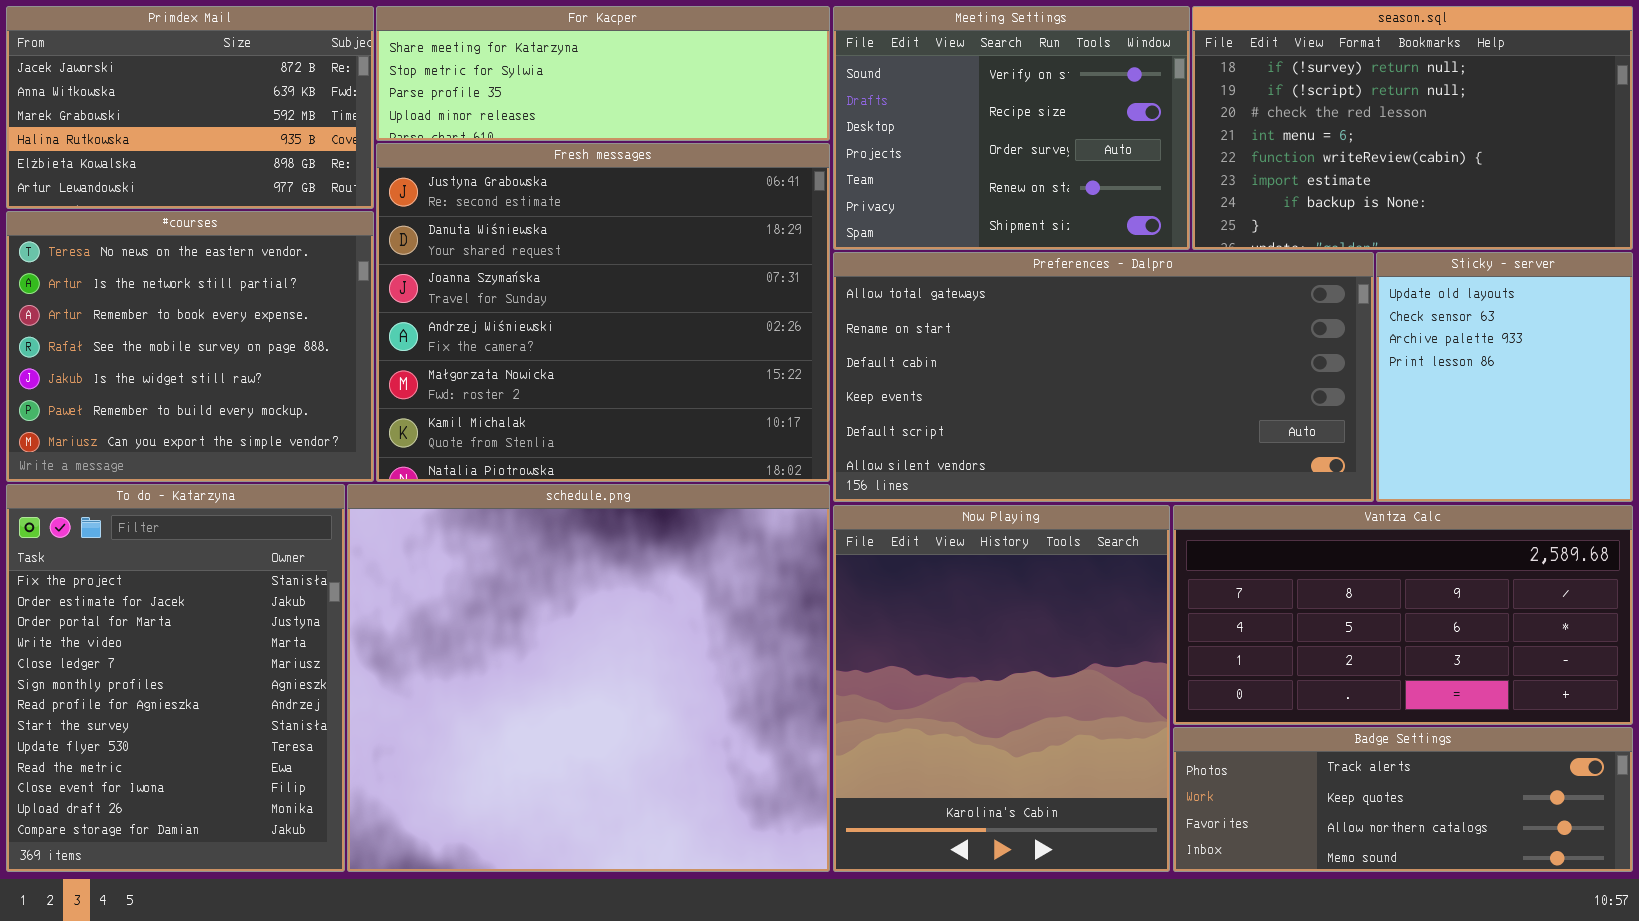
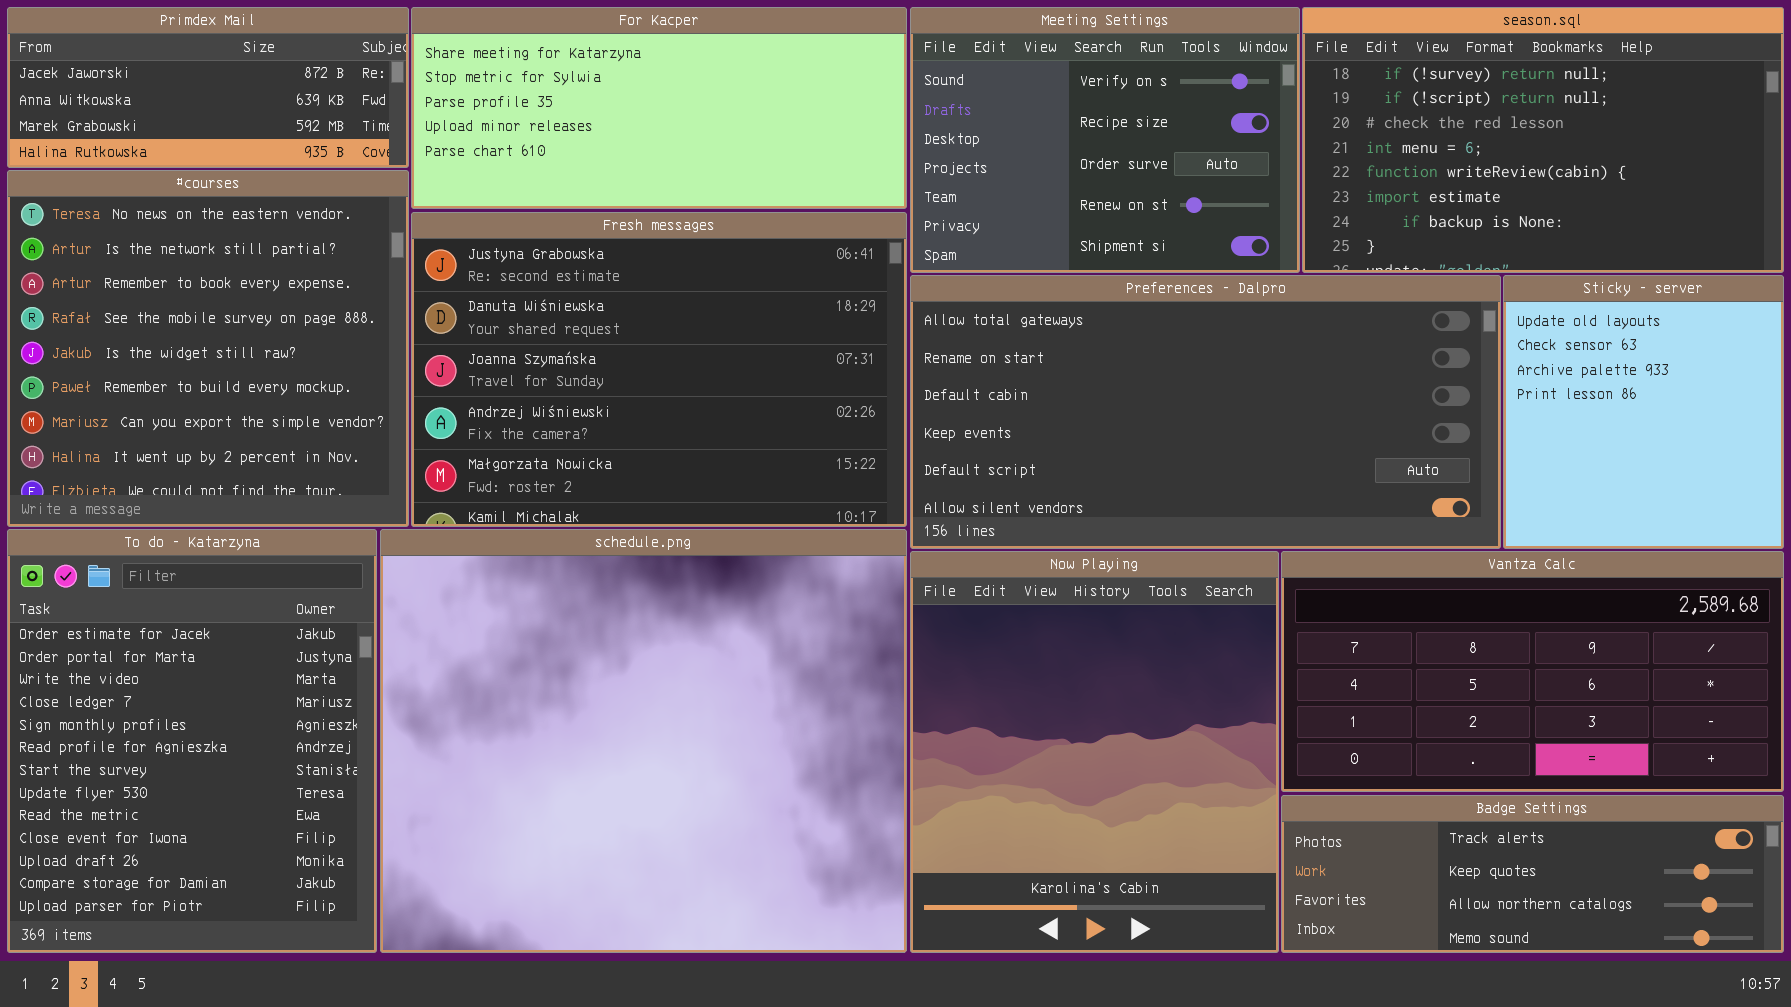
Primdex Mail: [6,6,374,209] -> [7,7,409,168], resized
For Kacper: [376,6,830,141] -> [411,7,907,209], resized
Fresh messages: [376,143,830,482] -> [411,212,907,527], resized
#courses: [6,211,374,482] -> [7,170,409,527], resized
To do - Katarzyna: [6,484,345,872] -> [7,529,377,953], scrolled down 1 row

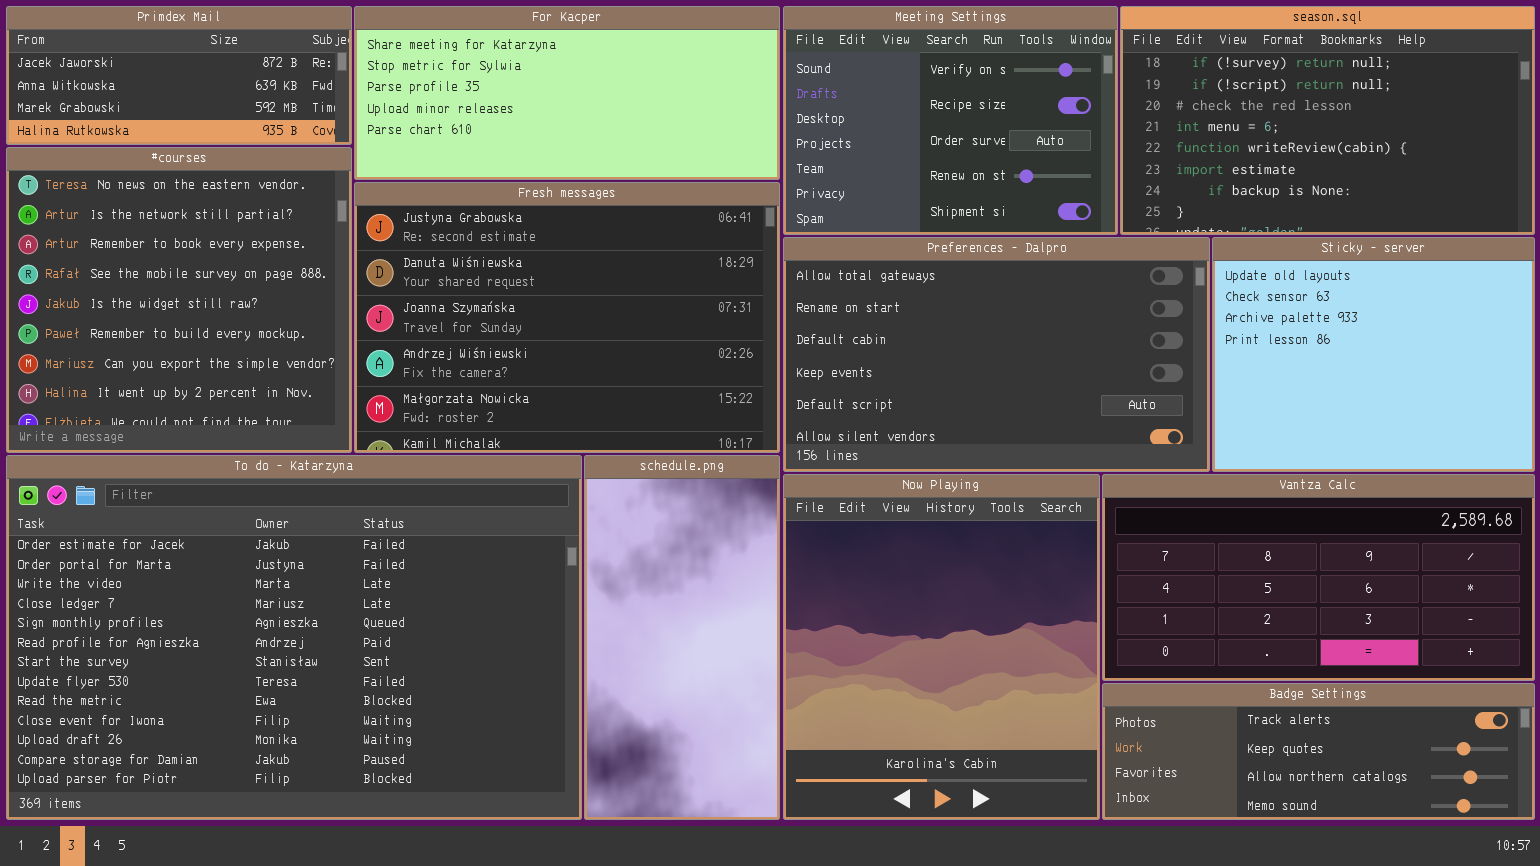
Preferences - Dalpro: [910,275,1501,549] -> [783,237,1210,472], resized
Sticky - server: [1503,275,1784,549] -> [1212,237,1535,472], resized
To do - Katarzyna: [7,529,377,953] -> [6,455,582,820], resized
schedule.png: [380,529,907,953] -> [584,455,780,820], resized

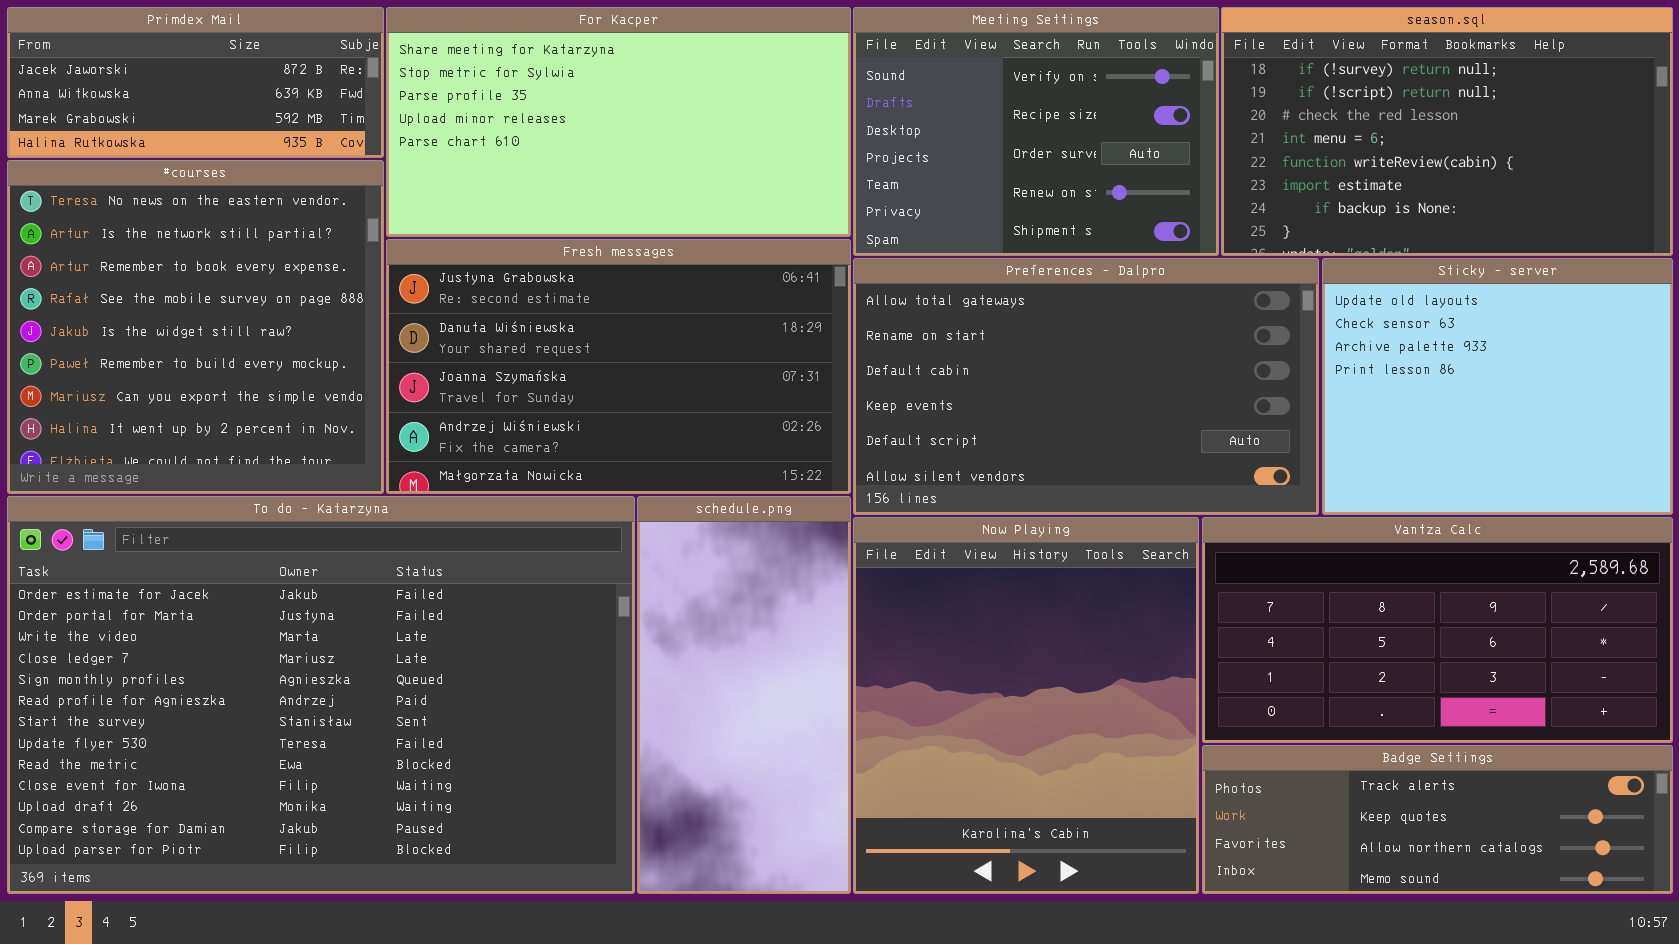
For Kacper: [354,6,780,180] -> [386,7,851,237], resized
Fresh messages: [354,182,780,453] -> [386,239,851,494], resized

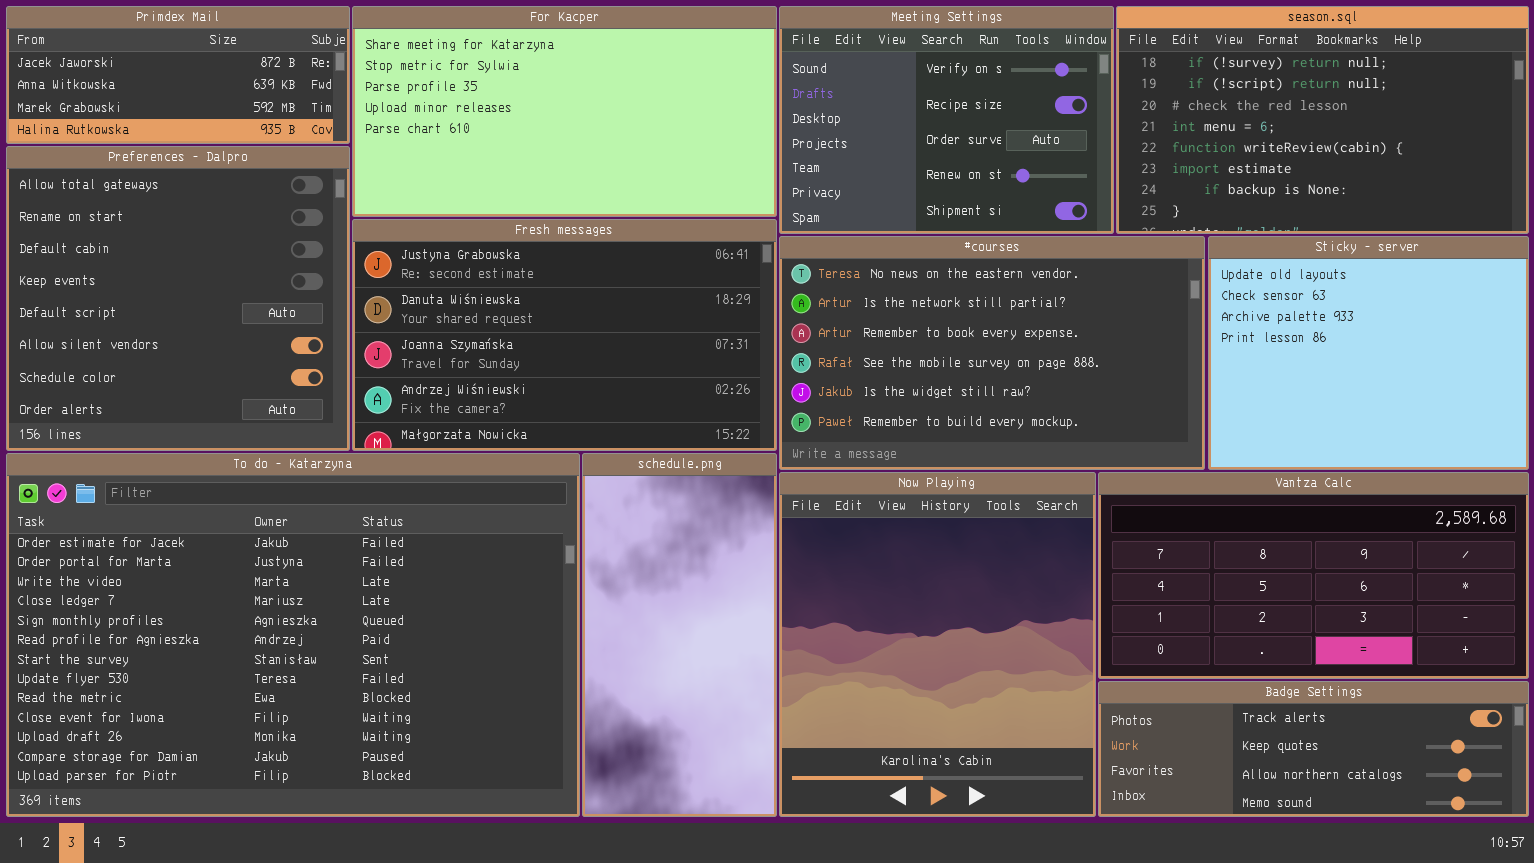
#courses: [7,160,384,494] -> [779,236,1205,470], moved, resized
Preferences - Dalpro: [853,258,1319,515] -> [6,146,350,451], moved, resized

